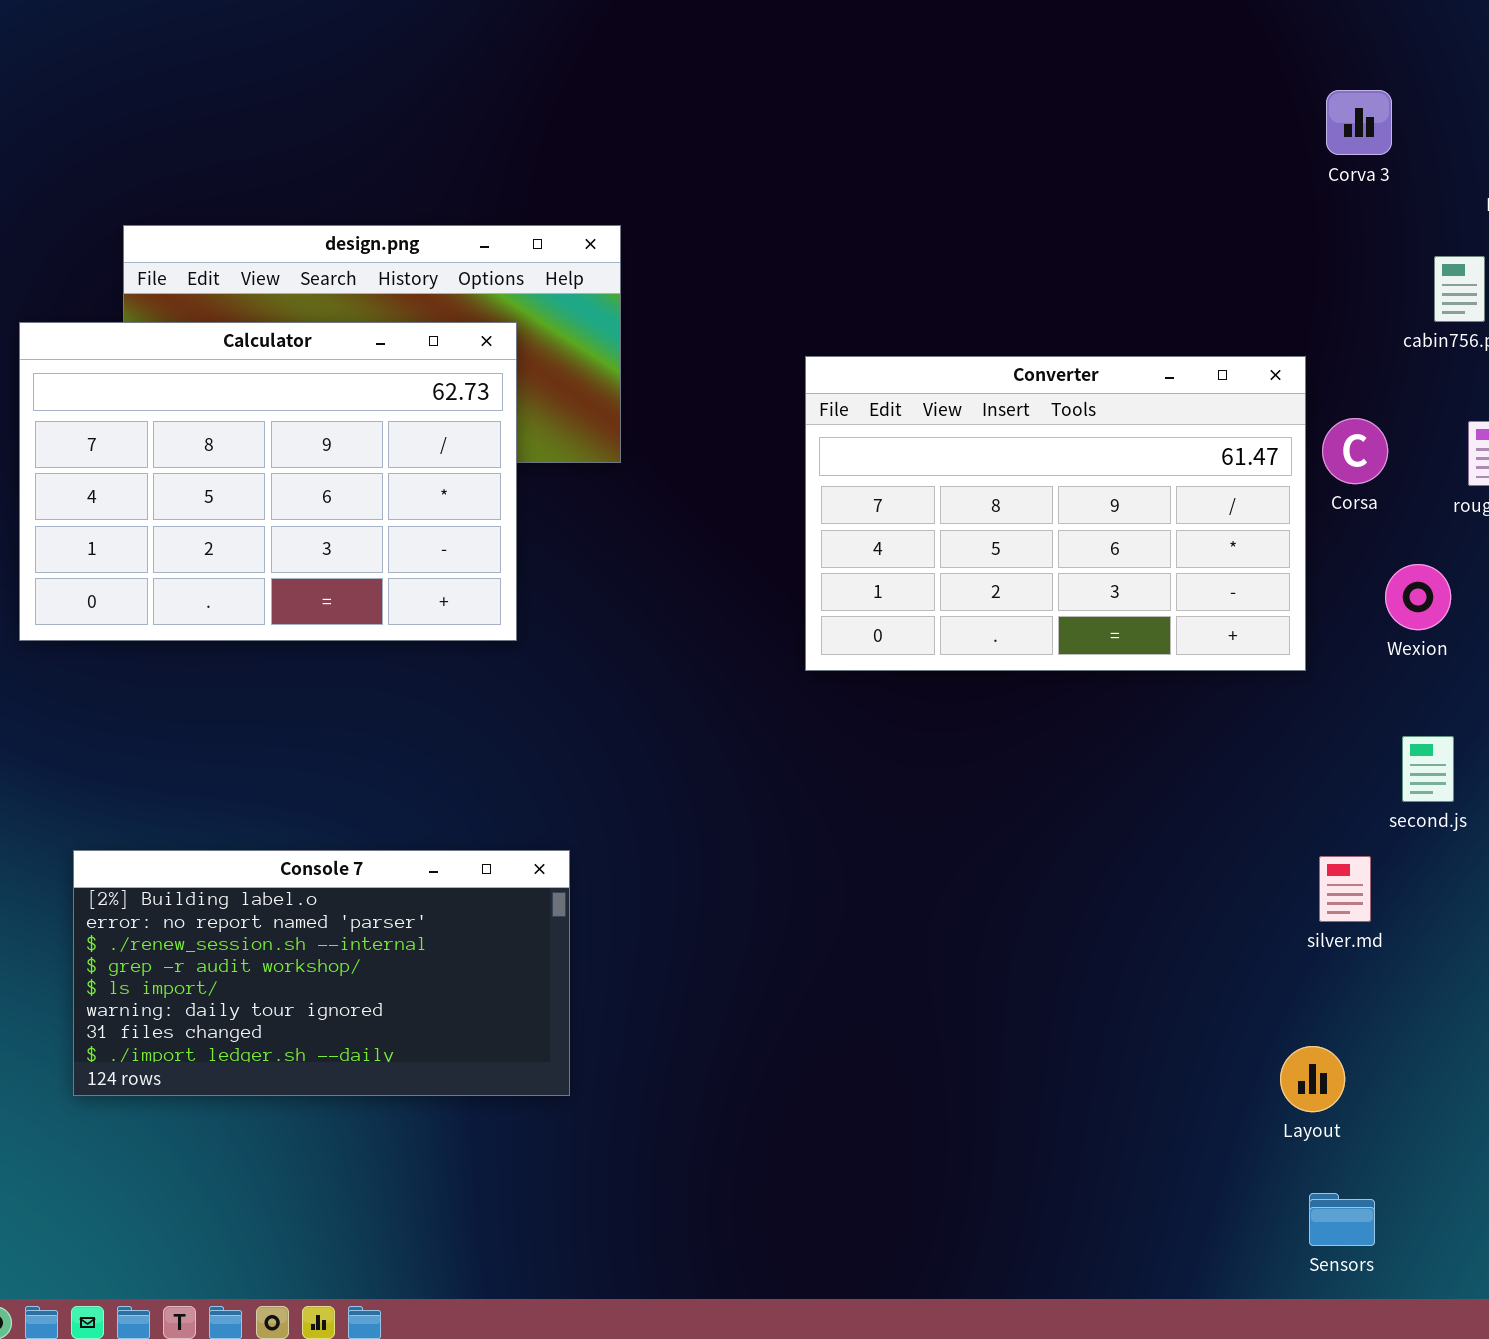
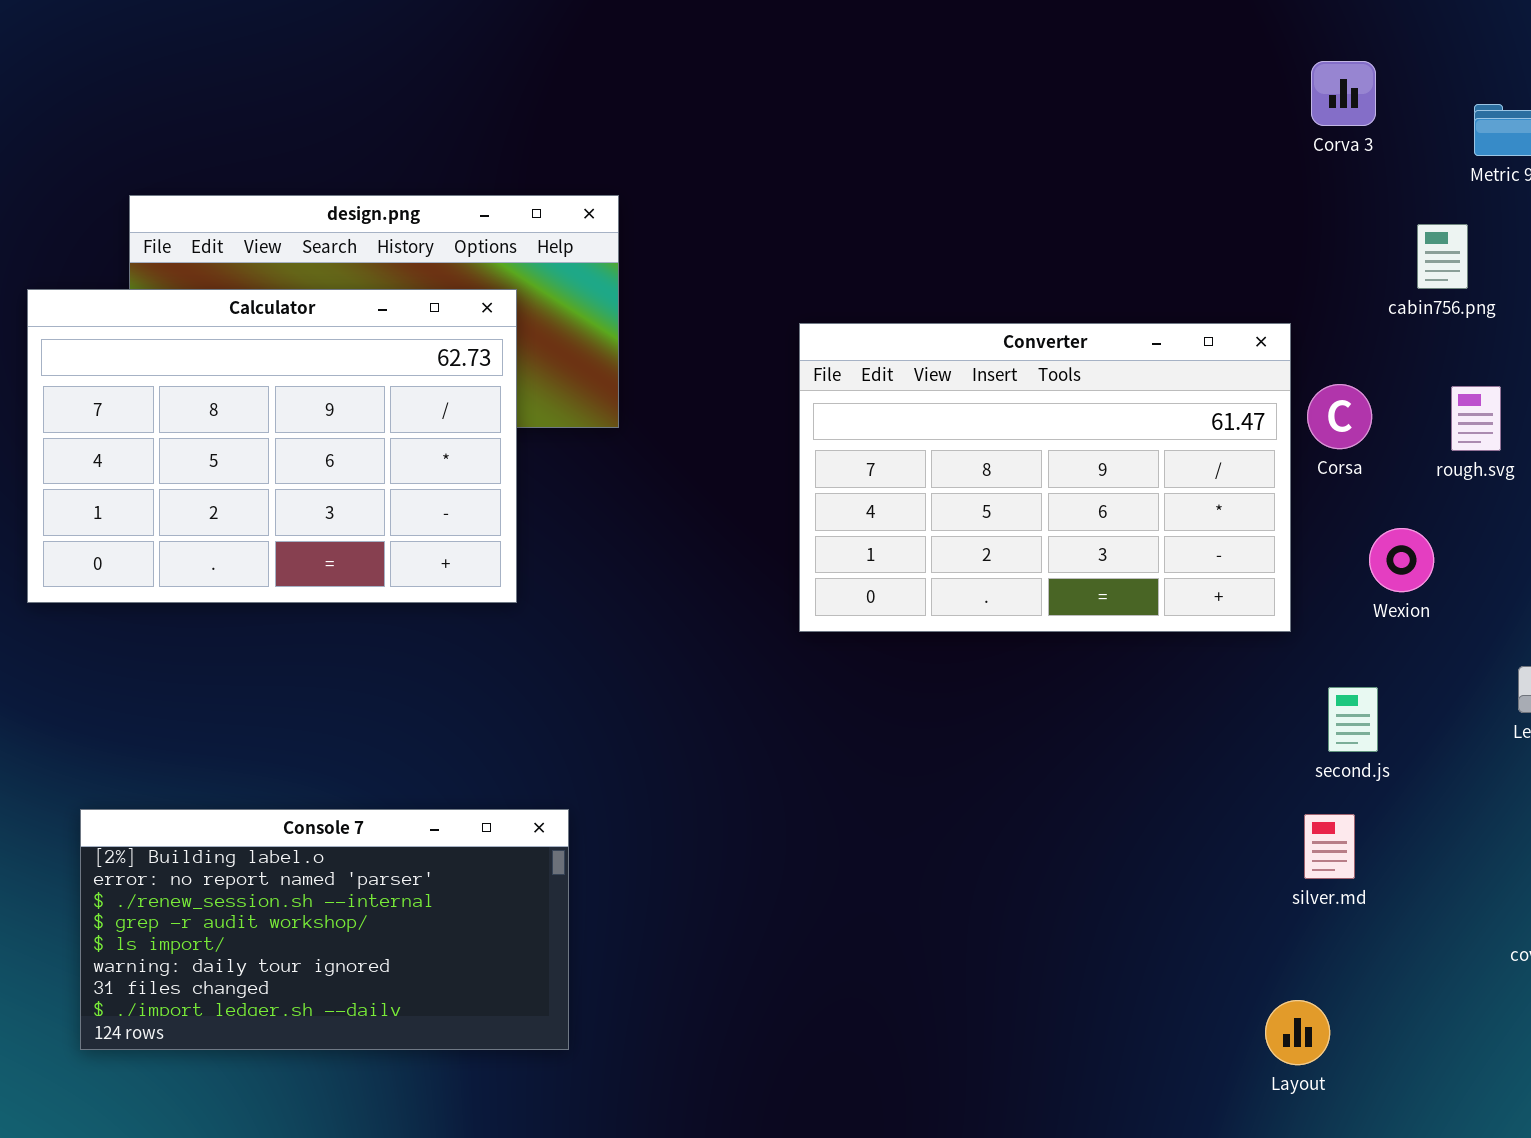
second.js: [1402,736,1454,802] -> [1328,687,1378,752], moved

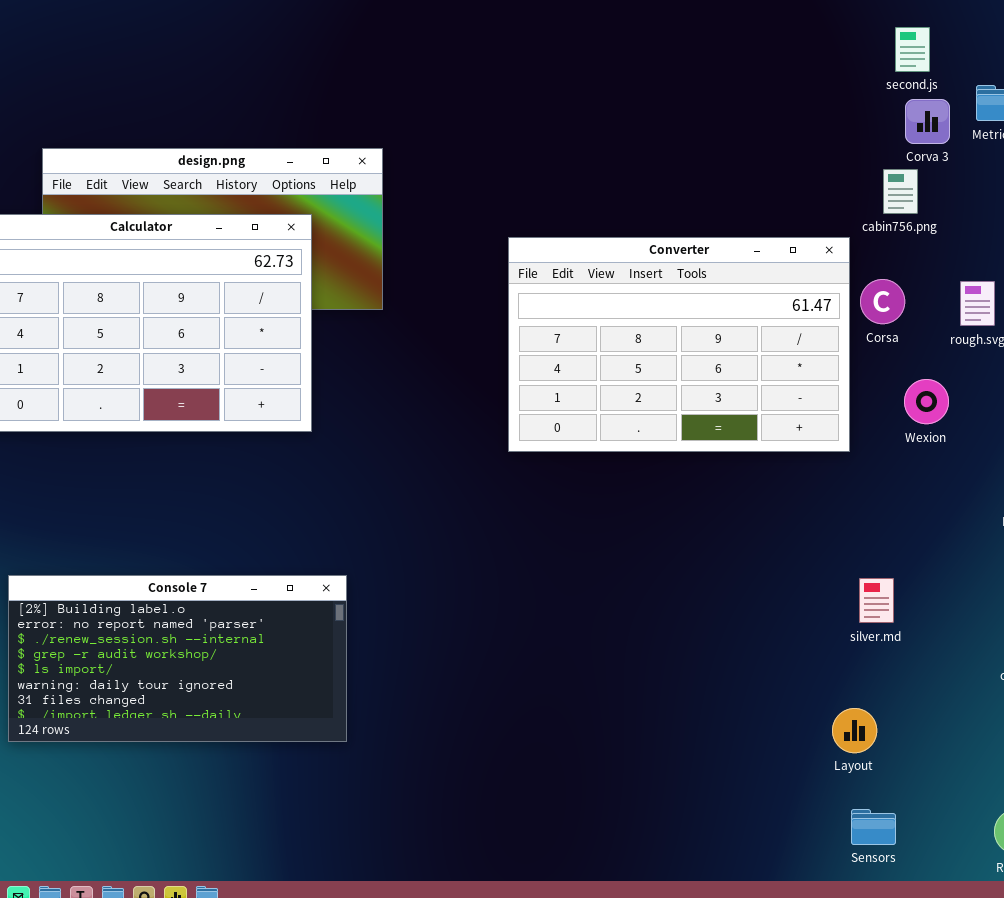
Corva 3: [1311,61,1376,126] -> [905,99,950,144], moved
cabin756.png: [1417,224,1468,289] -> [883,169,918,214], moved
second.js: [1328,687,1378,752] -> [895,27,930,72], moved

